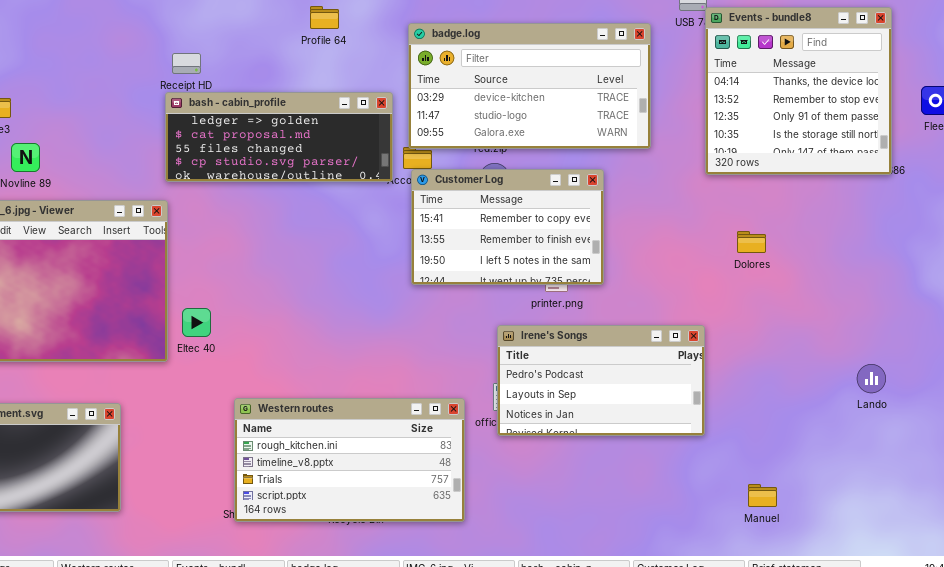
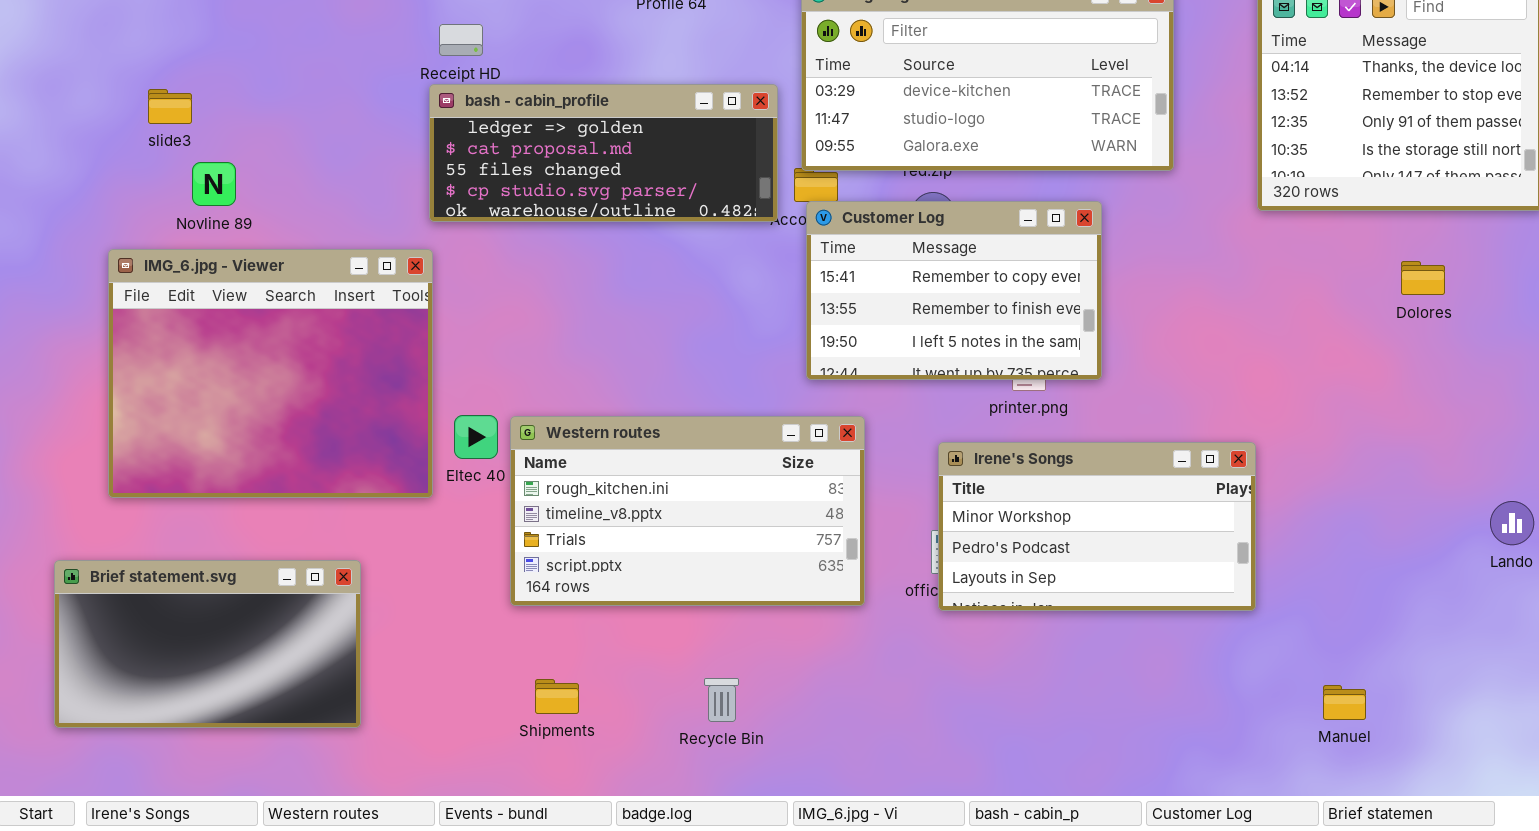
Dolores: [737,231,766,253] -> [1401,261,1445,295], moved
Irene's Songs: [497,325,705,436] -> [938,442,1256,611], scrolled up 1 row
Western routes: [234,398,465,522] -> [510,416,865,606], moved

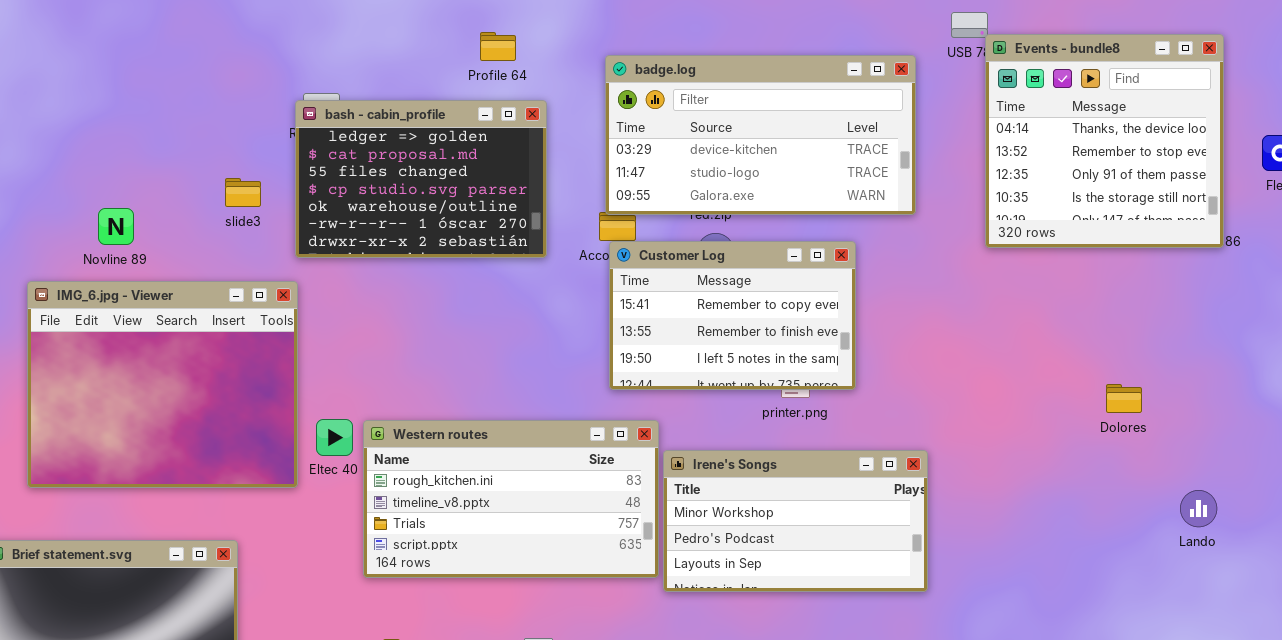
bash - cabin_profile: [429,84,778,222] -> [295,100,547,258], resized
slide3: [148,89,192,124] -> [225,178,261,207], moved
Dolores: [1401,261,1445,295] -> [1106,384,1142,413], moved
Irene's Songs: [938,442,1256,611] -> [663,450,928,592], moved

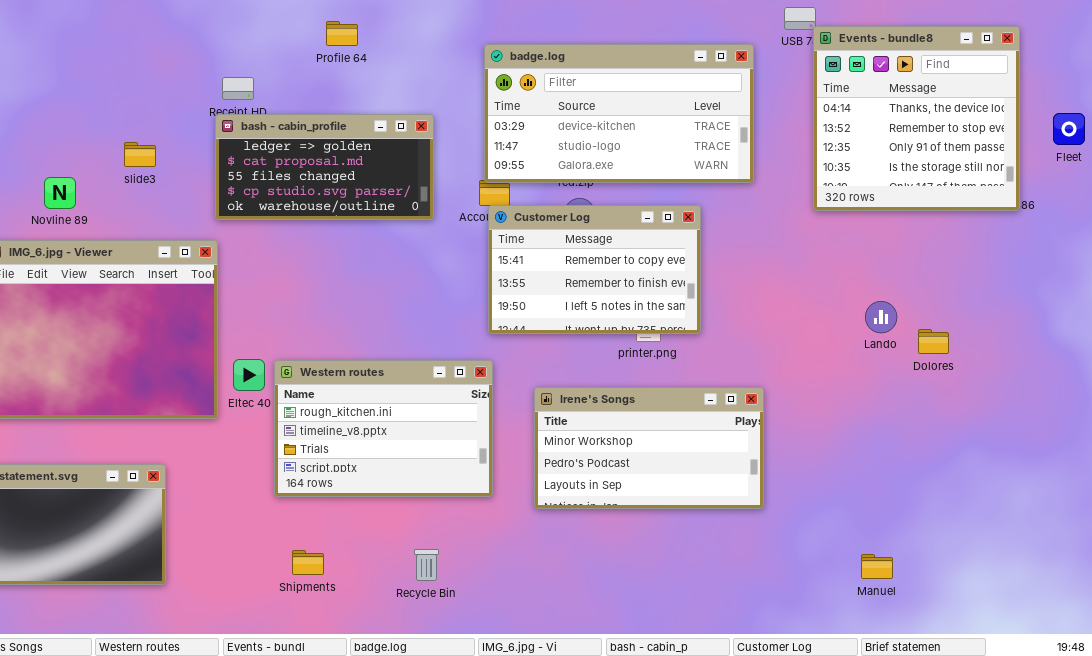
Profile 64: [480,32,516,61] -> [326,21,358,46], moved
bash - cabin_profile: [295,100,547,258] -> [215,114,434,220], resized
slide3: [225,178,261,207] -> [124,142,156,167], moved
Western routes: [363,420,659,578] -> [274,360,493,497], resized
Lando: [1180,490,1217,527] -> [865,301,897,333], moved

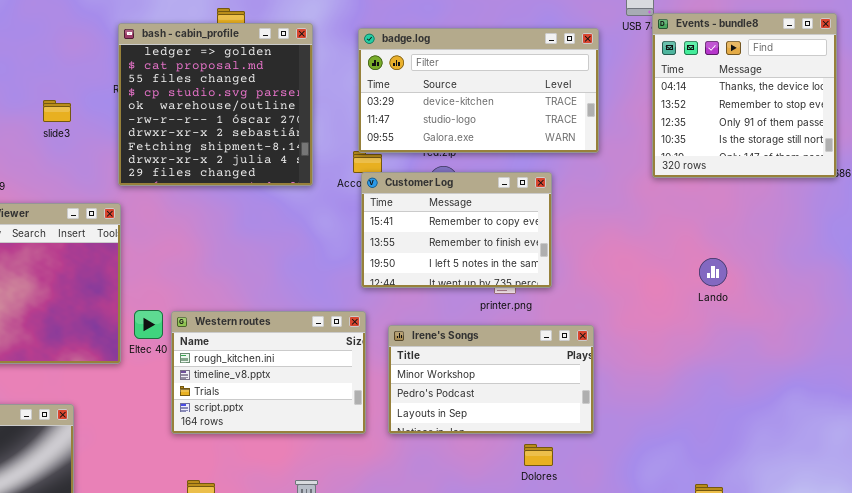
bash - cabin_profile: [215,114,434,220] -> [118,23,313,186], resized
slide3: [124,142,156,167] -> [43,100,71,122], moved
Dolores: [918,329,949,354] -> [524,444,553,466], moved
Irene's Songs: [534,387,764,509] -> [388,325,594,434], moved

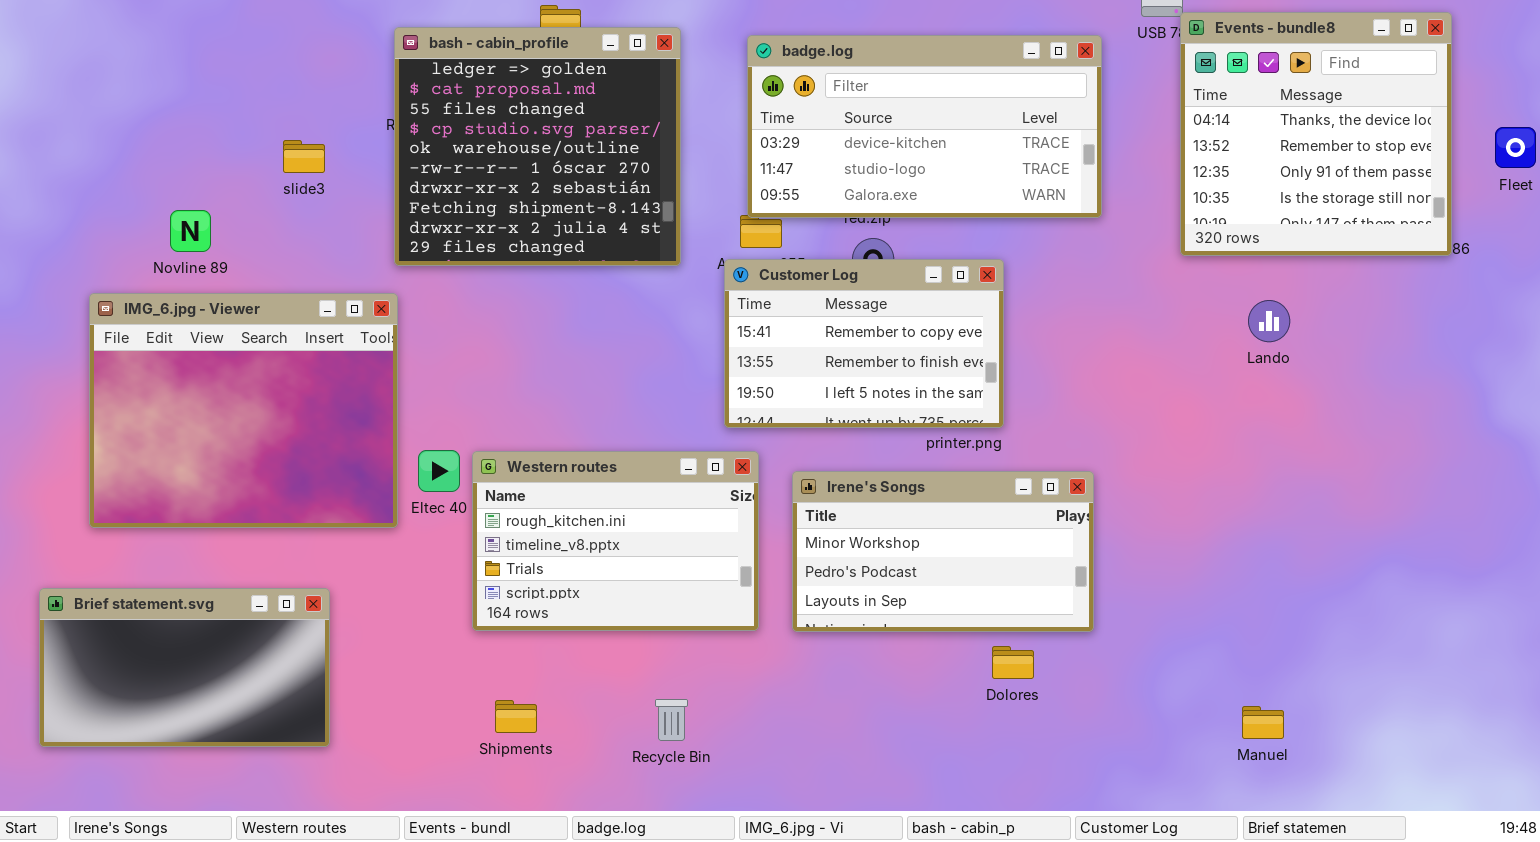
Customer Log: [361,172,552,288] -> [724,259,1004,428], moved
Lando: [699,258,727,286] -> [1248,300,1290,342], moved

